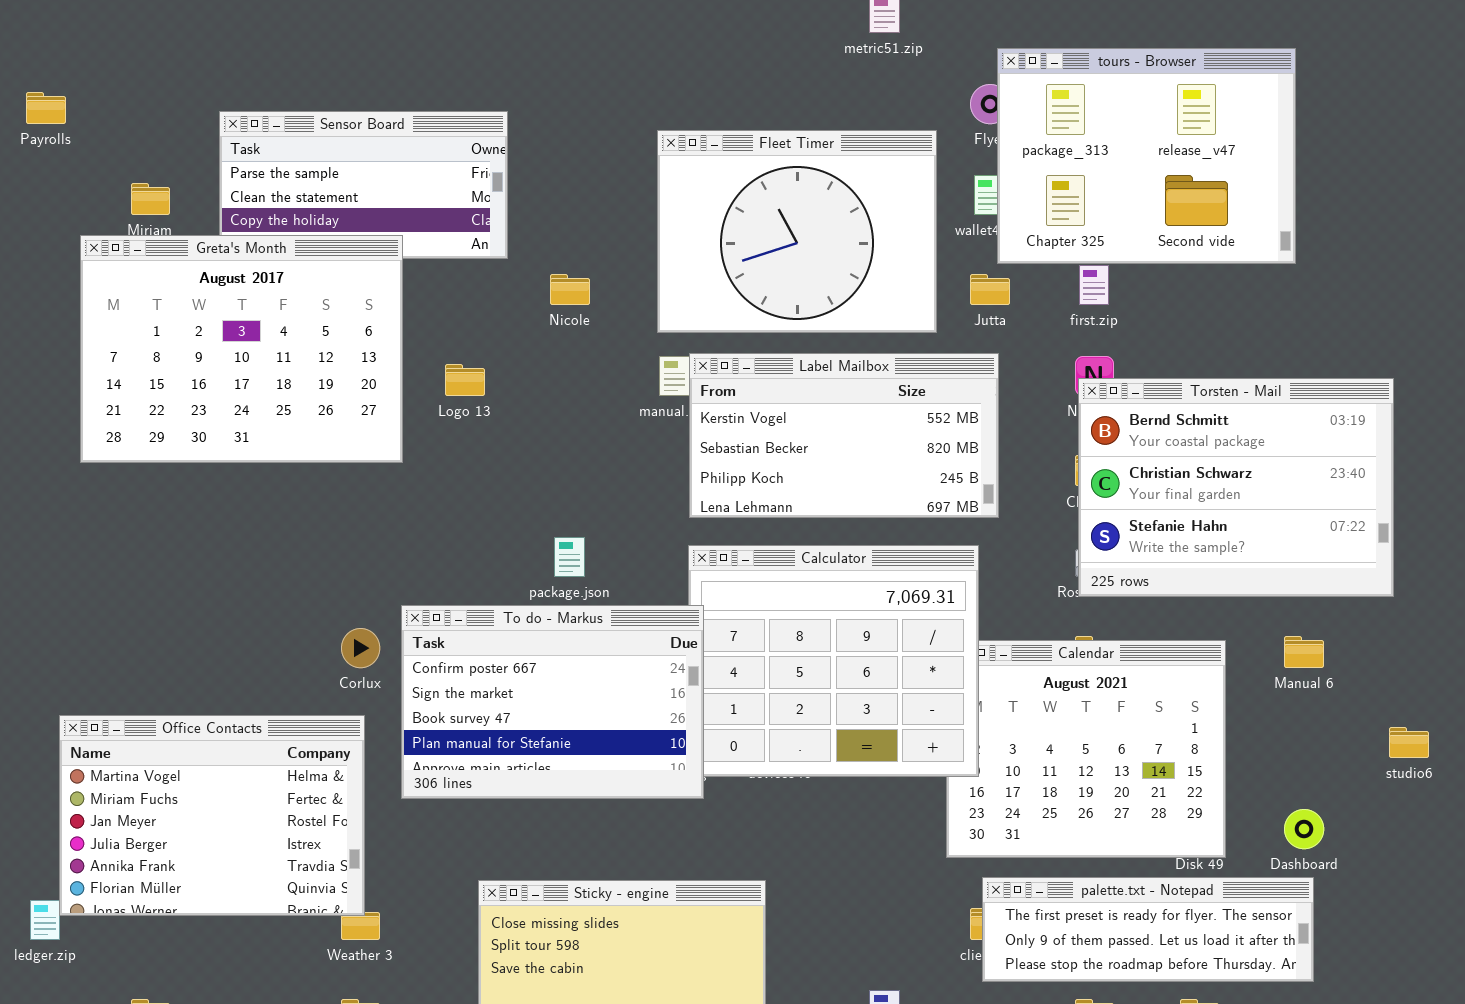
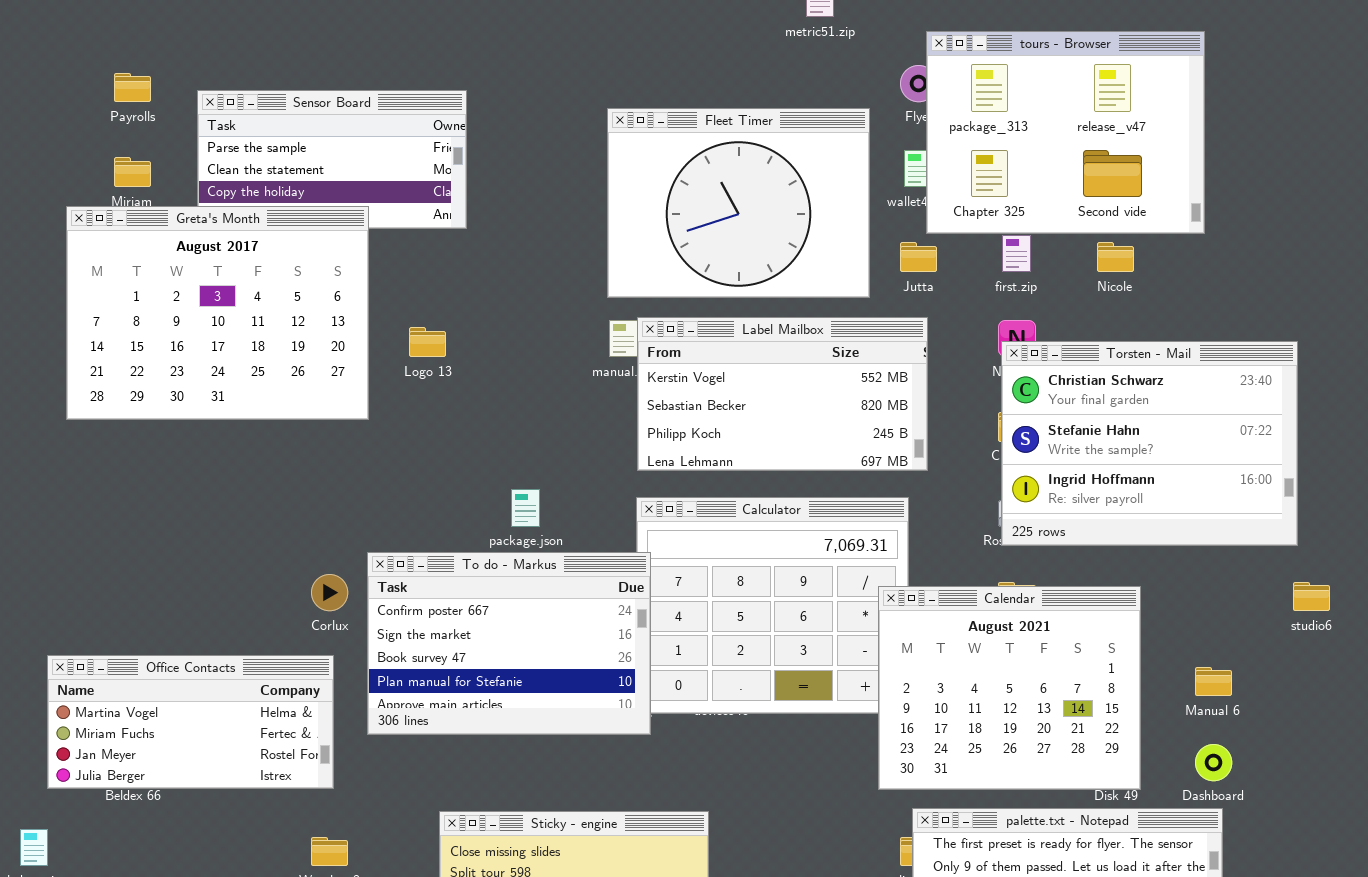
Payrolls: [26,92,66,124] -> [114,73,151,102], moved
Nicole: [550,274,590,305] -> [1097,242,1134,272], moved
Torsten - Mail: [1078,378,1394,597] -> [1001,341,1298,546], scrolled down 1 row
Manual 6: [1284,636,1324,668] -> [1195,667,1232,696], moved
Calendar: [946,640,1226,858] -> [878,586,1141,790], raised
Office Contacts: [59,715,365,916] -> [47,655,334,789], resized
studio6: [1389,727,1429,758] -> [1293,582,1330,611], moved

